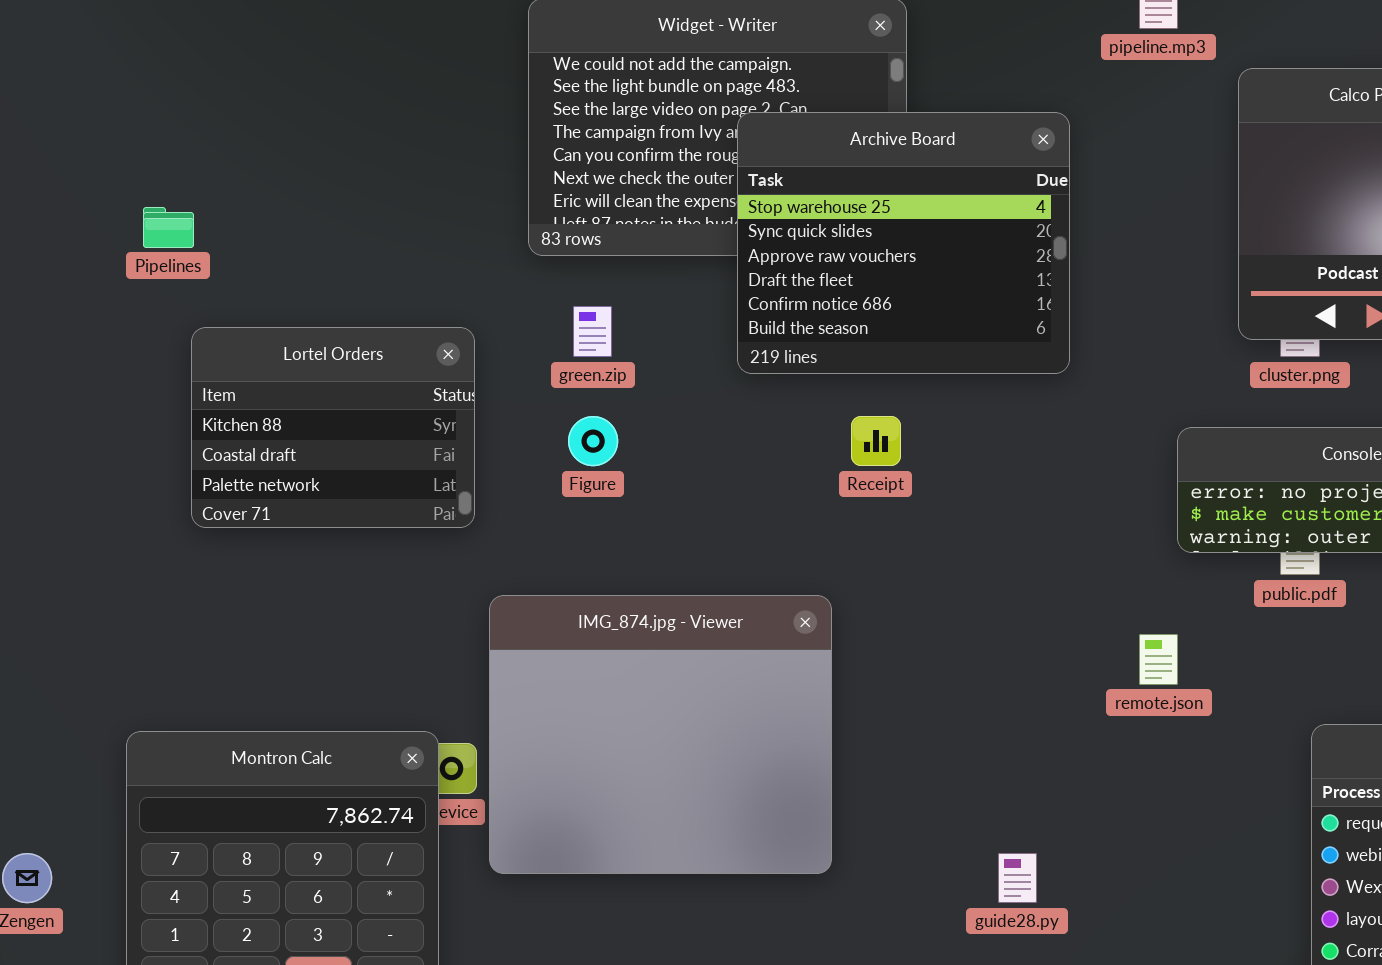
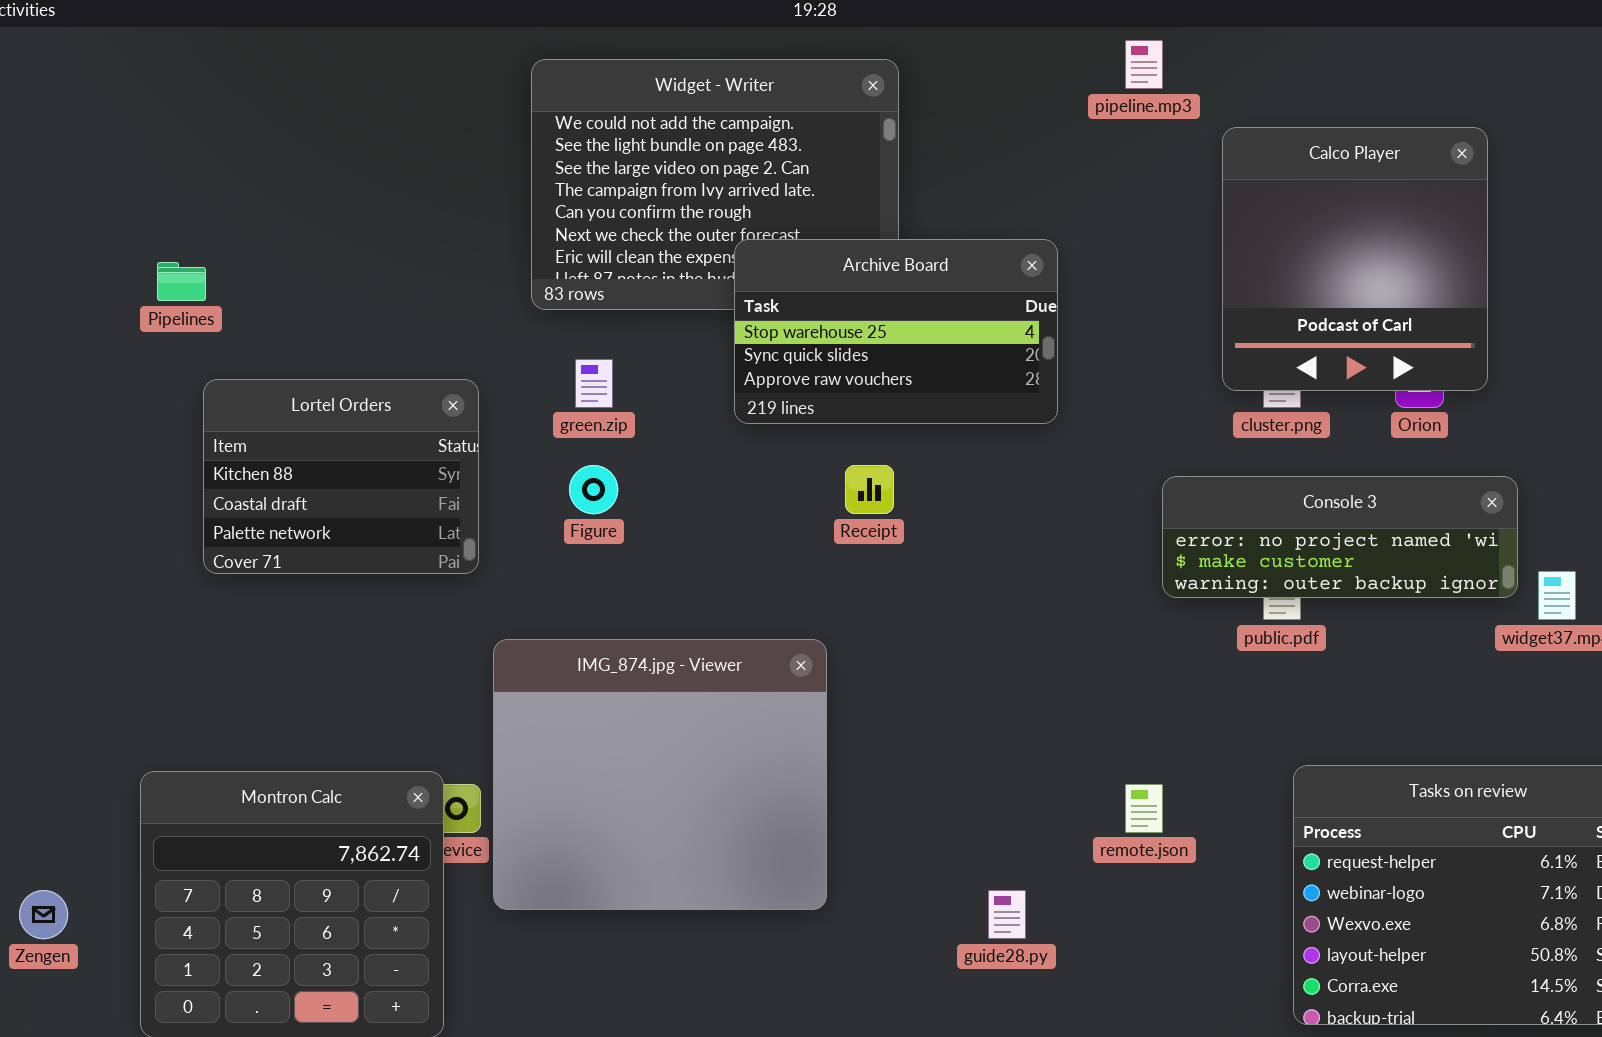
Archive Board: [737,112,1070,374] -> [734,239,1058,424], resized
remote.json: [1139,634,1178,685] -> [1125,784,1163,833], moved

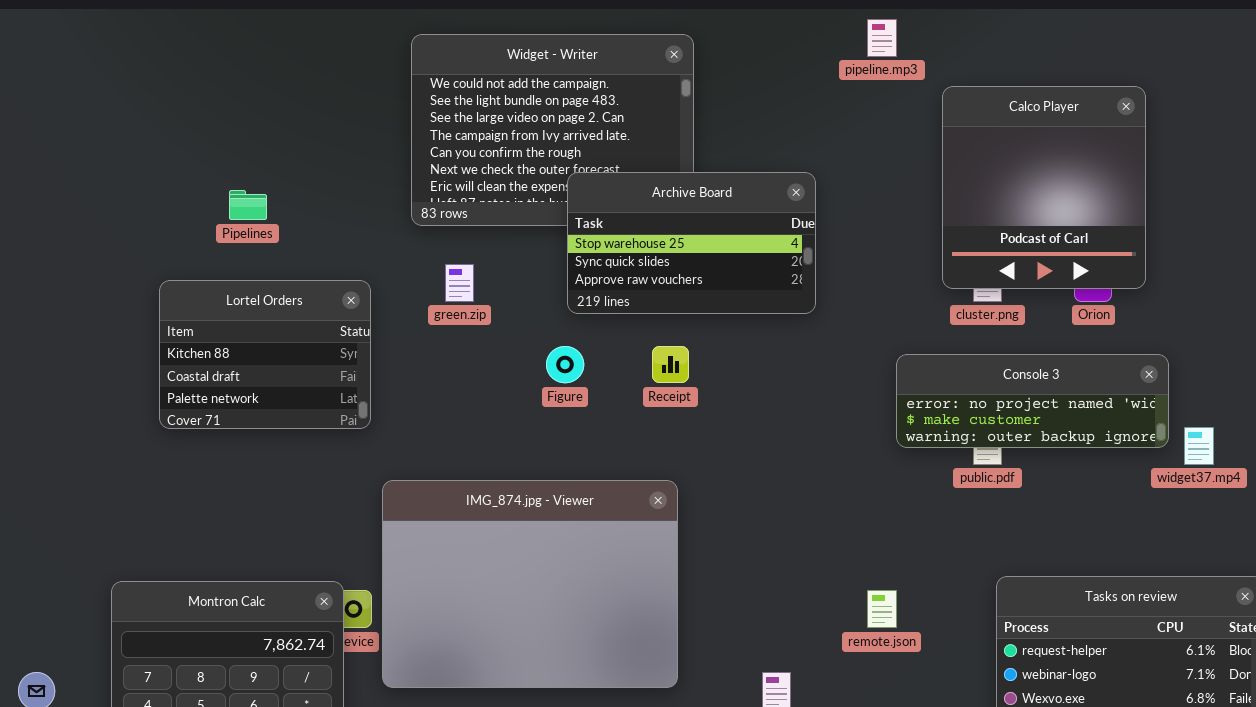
Pipelines: [157,262,206,301] -> [229,190,267,220], moved
Figure: [569,465,618,514] -> [546,346,584,383], moved
IMG_874.jpg - Viewer: [493,639,827,910] -> [382,480,678,688], resized

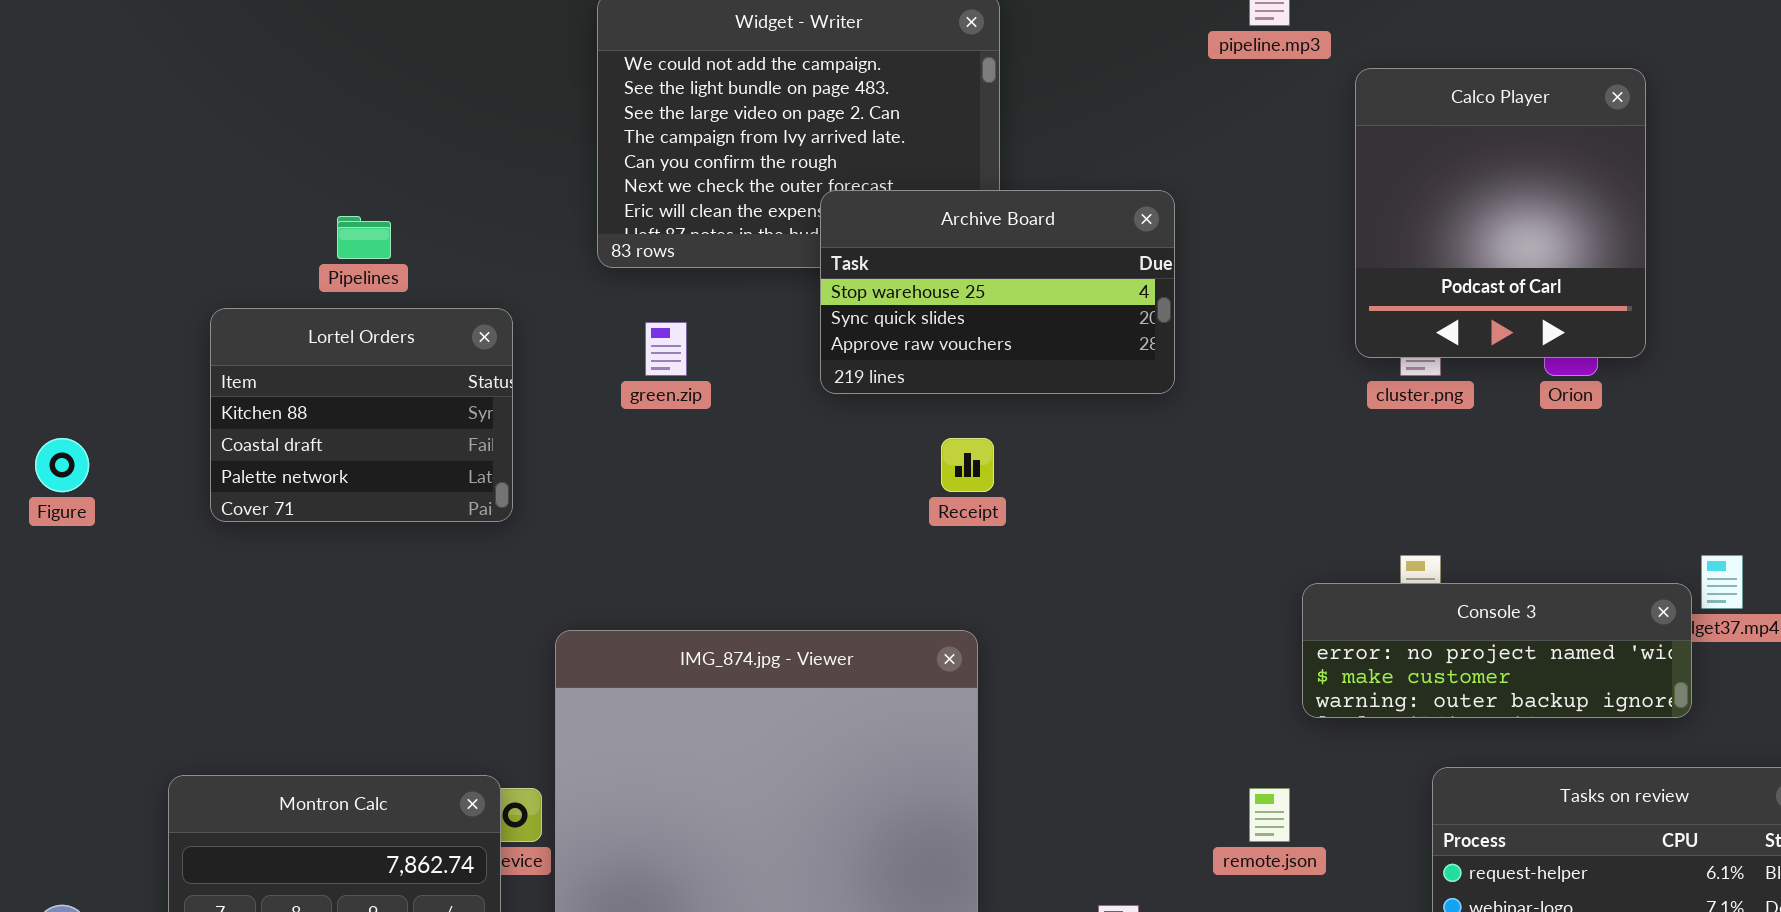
Lortel Orders: [159,280,371,429] -> [210,308,513,522], moved
Figure: [546,346,584,383] -> [35,438,89,492], moved
Console 3: [896,354,1169,448] -> [1302,583,1692,718], moved

